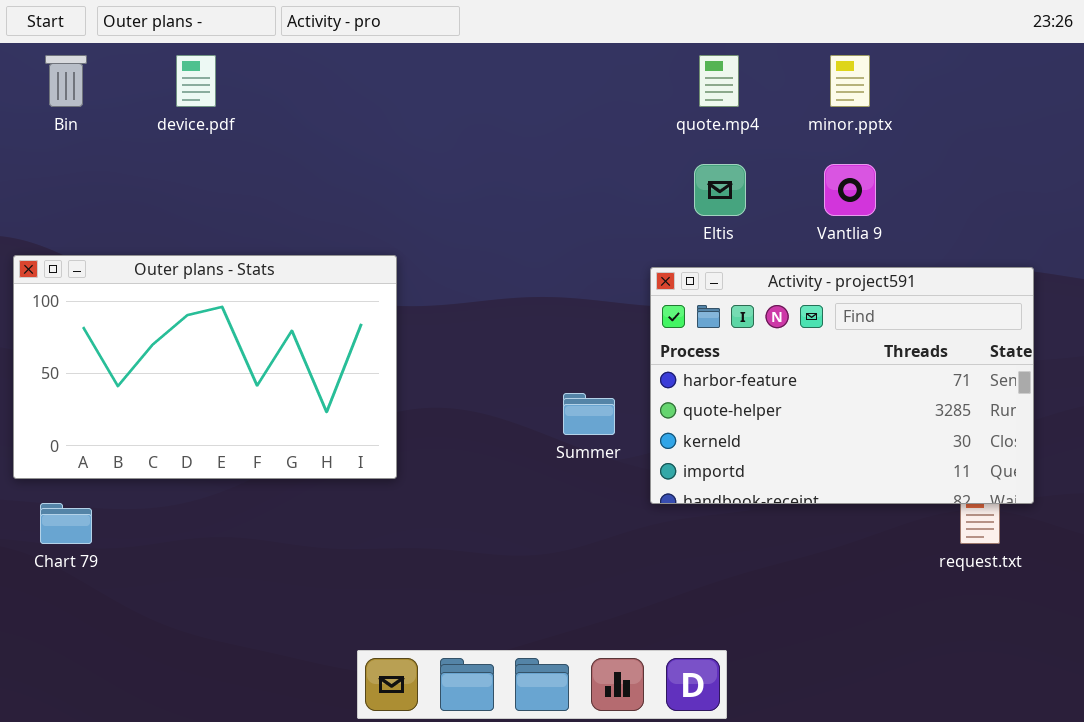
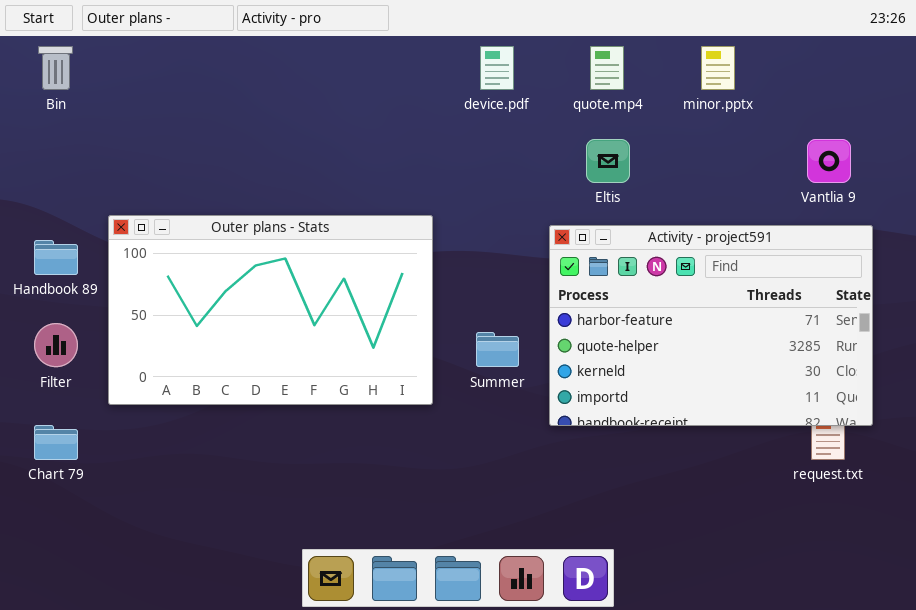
device.pdf: [176,55,216,107] -> [480,46,514,90], moved
Vantlia 9: [824,164,876,216] -> [807,139,851,183], moved
Outer plans - Stats: [13,255,397,479] -> [108,215,433,405], moved

